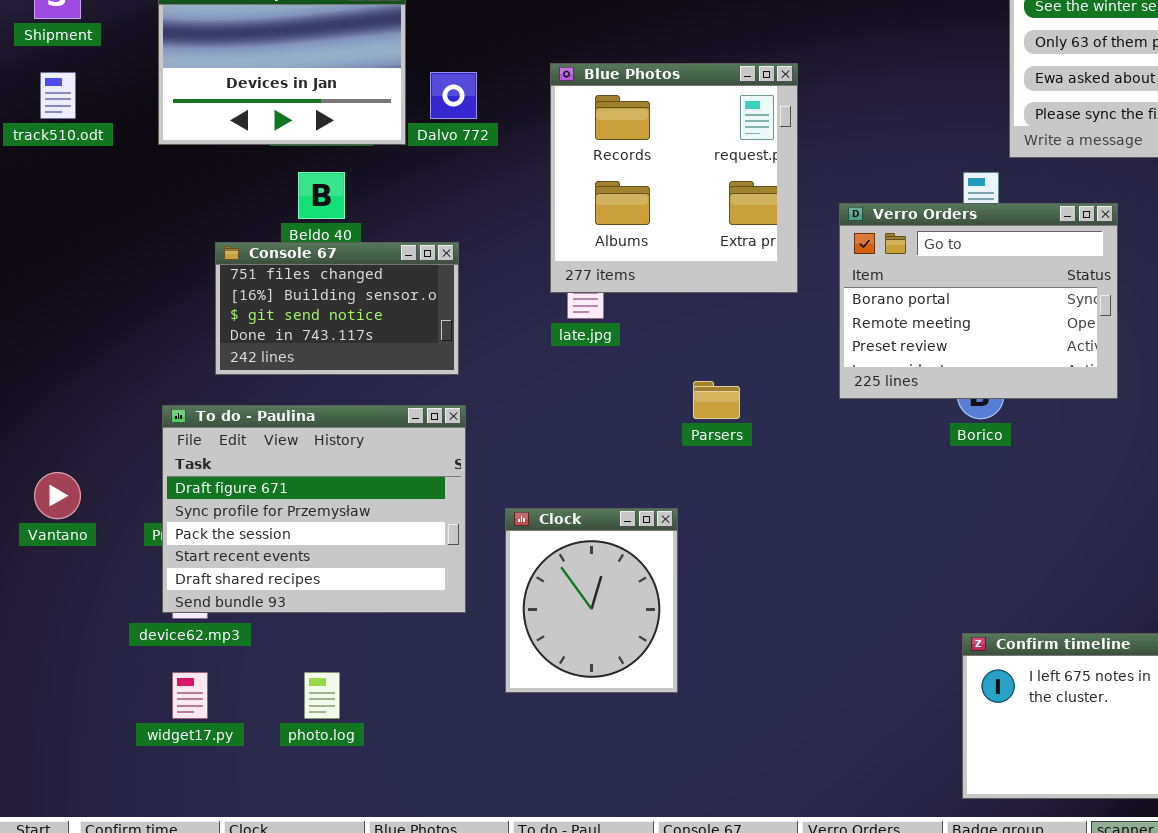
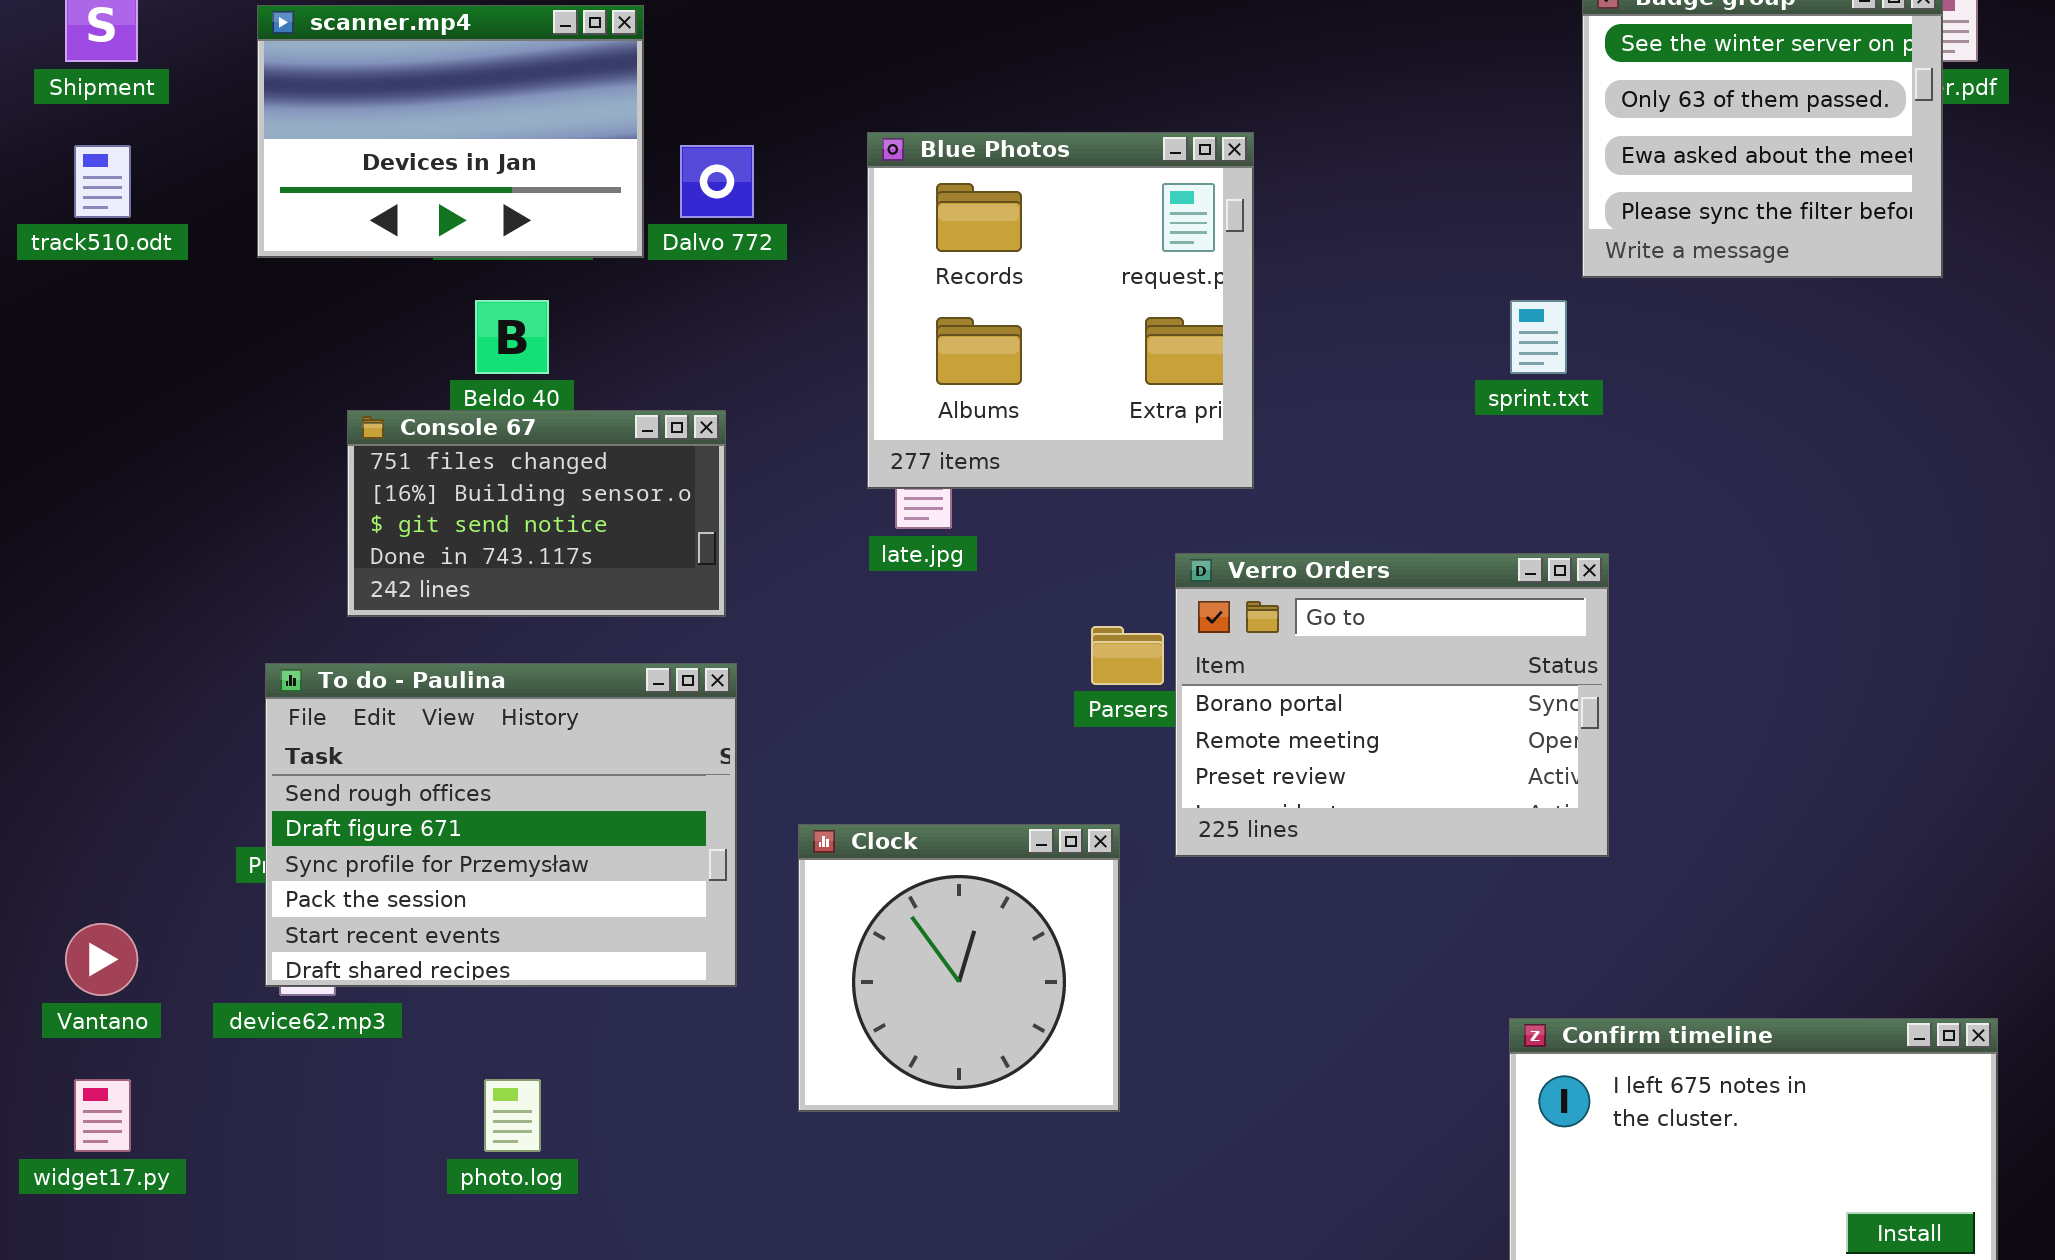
Verro Orders: [839,203,1118,399] -> [1175,553,1609,857], moved
To do - Paulina: [162,405,466,613] -> [265,663,737,987], scrolled up 1 row
Vantano: [34,472,81,519] -> [65,923,138,996], moved
Clock: [505,508,678,693] -> [798,824,1120,1112], resized
widget17.py: [172,672,208,719] -> [74,1079,131,1152], moved

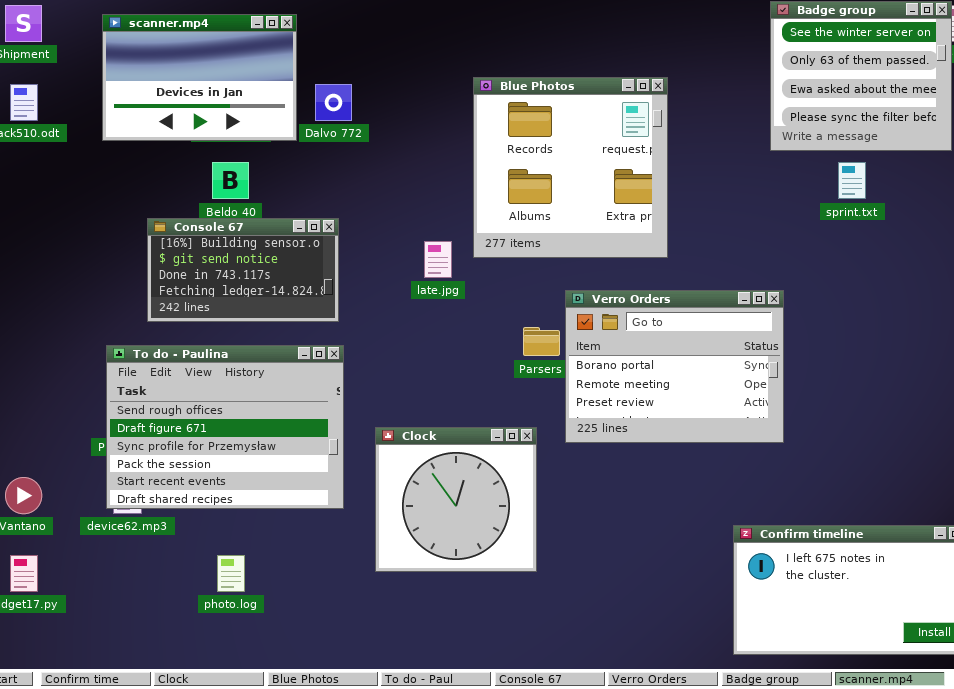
Blue Photos: [867,132,1254,489] -> [473,77,668,258], moved
sprint.txt: [1510,300,1567,374] -> [838,162,866,199], moved
Console 67: [347,410,726,617] -> [147,218,339,322], scrolled down 1 row

